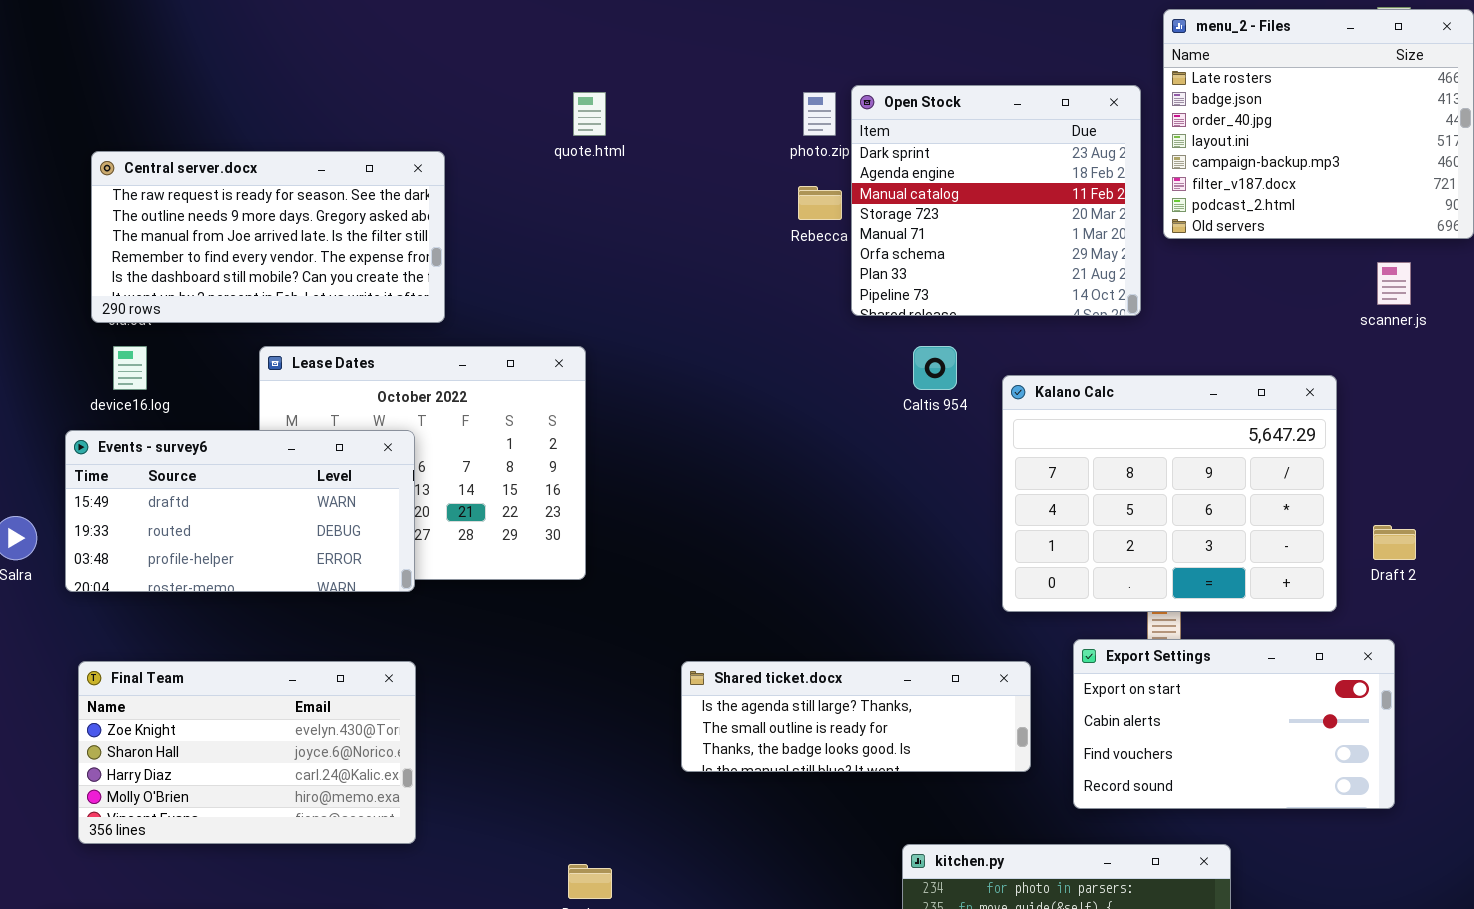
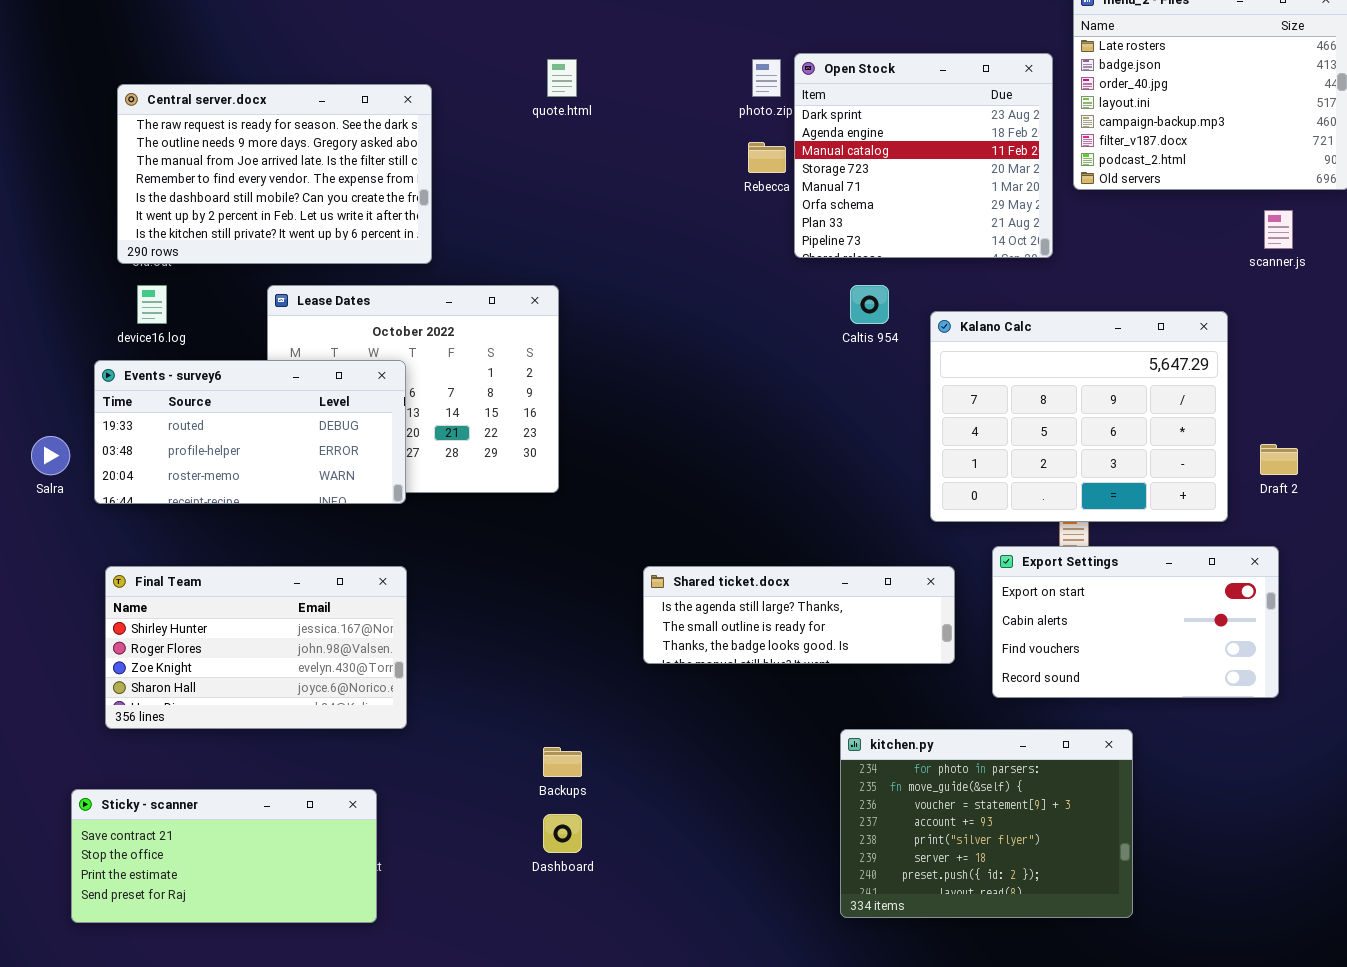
Central server.docx: [91,151,445,323] -> [117,84,432,264], resized
Events - survey6: [65,430,415,592] -> [94,360,406,504], scrolled down 1 row
Final Team: [78,661,416,844] -> [105,566,407,729], scrolled up 2 rows

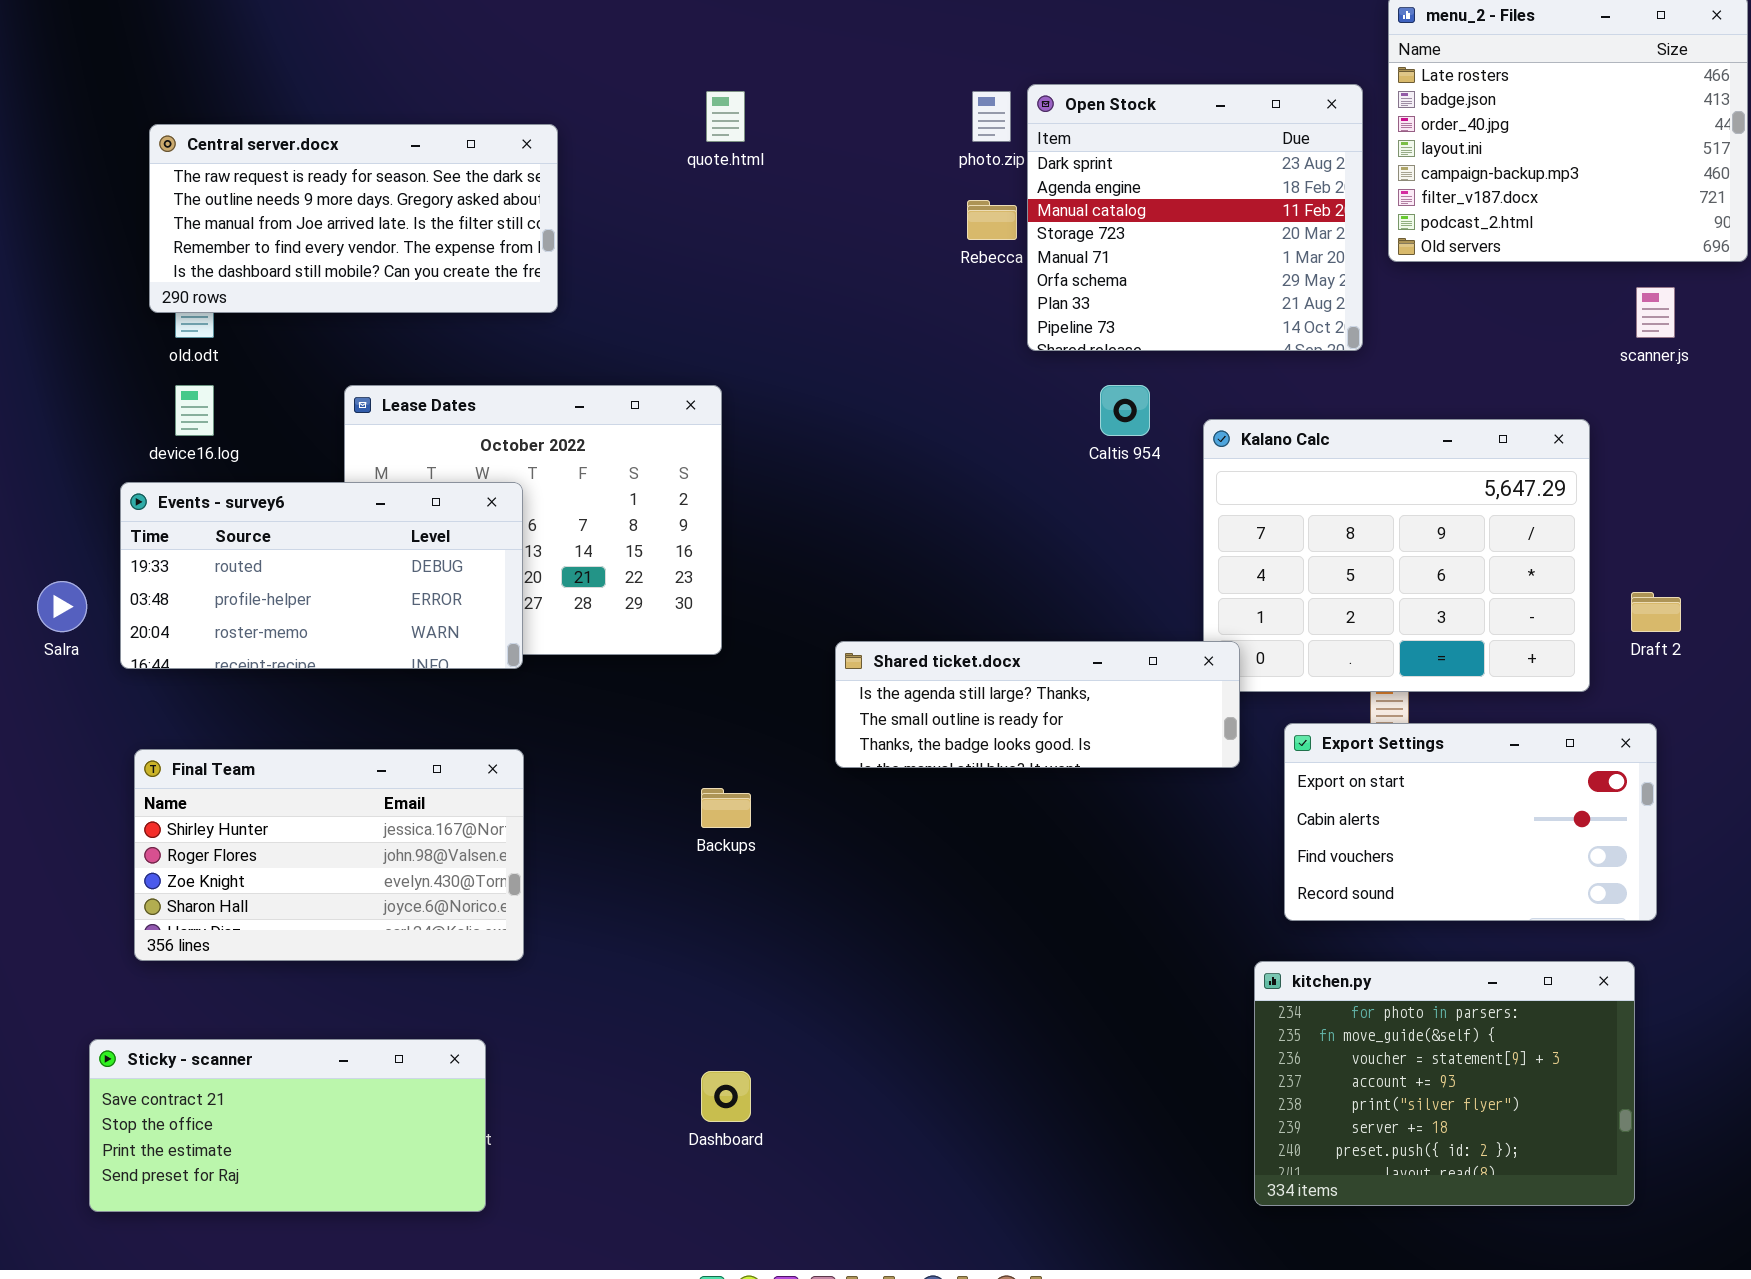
Central server.docx: [117,84,432,264] -> [149,124,558,313], resized
Shared ticket.docx: [643,566,955,664] -> [835,641,1240,768], moved
kitchen.py: [840,729,1133,918] -> [1254,961,1635,1206], moved
Backups: [543,747,582,777] -> [701,788,751,828], moved

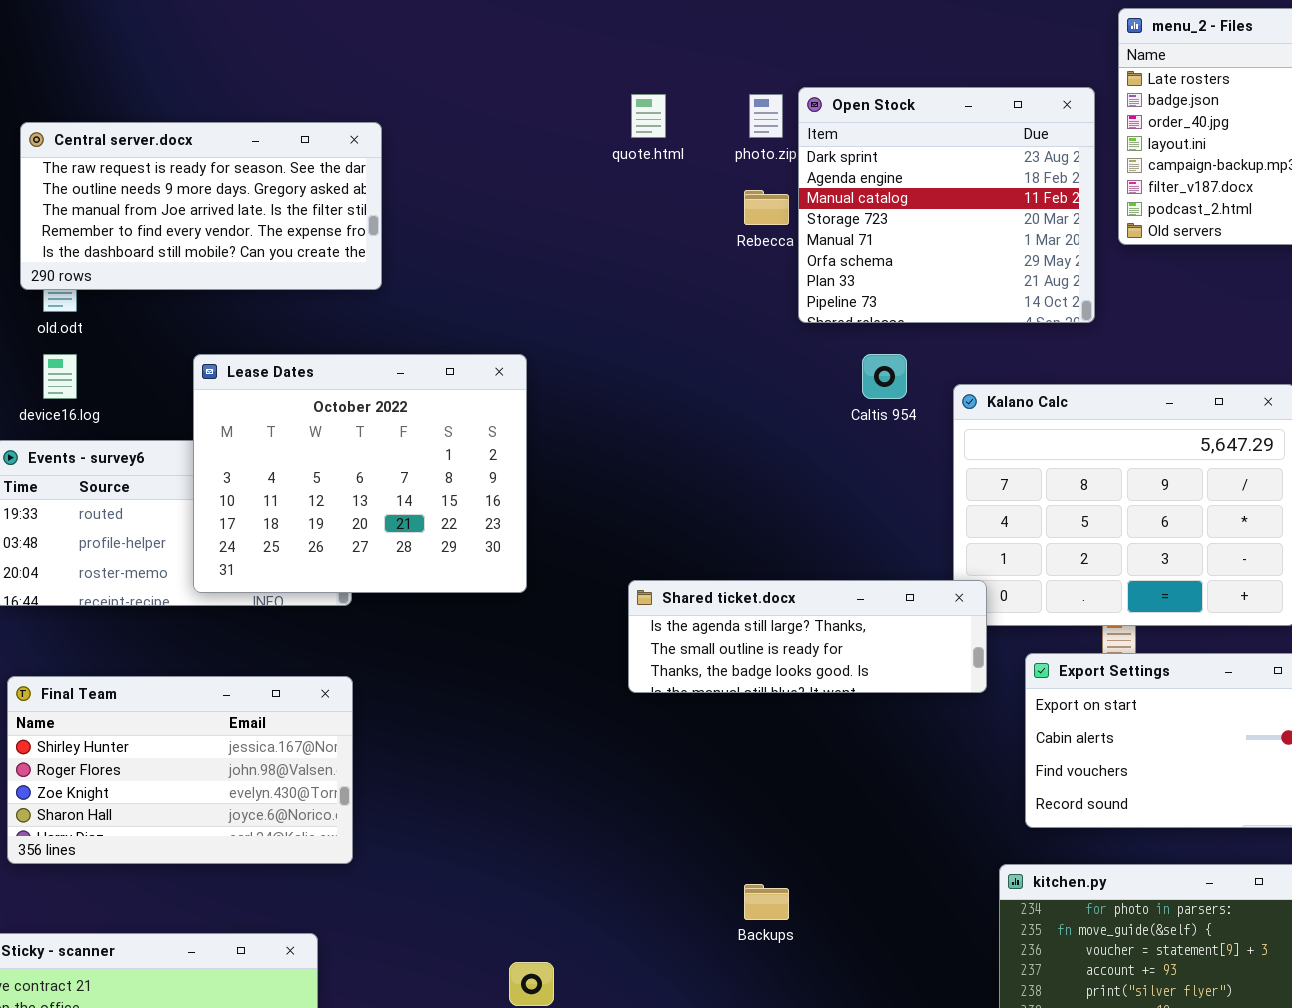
quote.html: [706,91,745,142] -> [631,94,666,138], moved
Lease Dates: [344,385,722,655] -> [193,354,527,593], raised
Backups: [701,788,751,828] -> [744,884,789,920], moved

